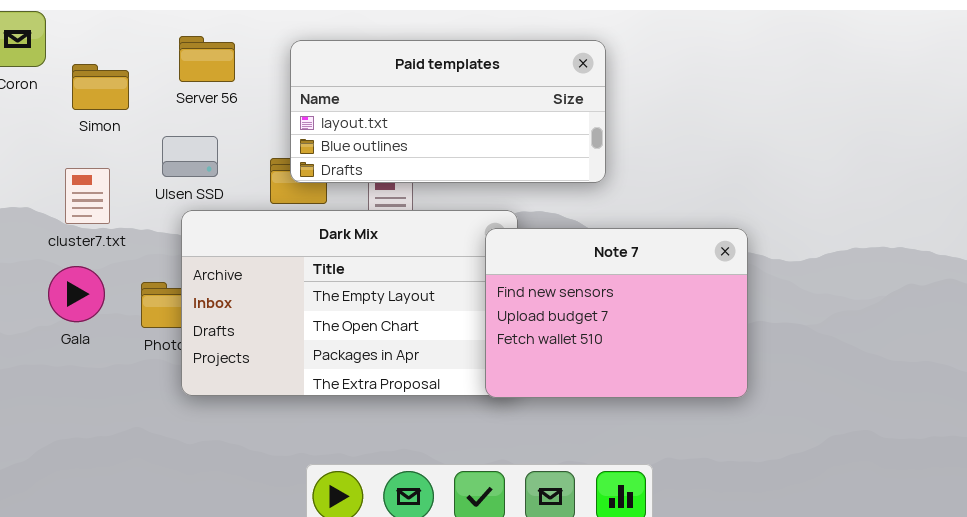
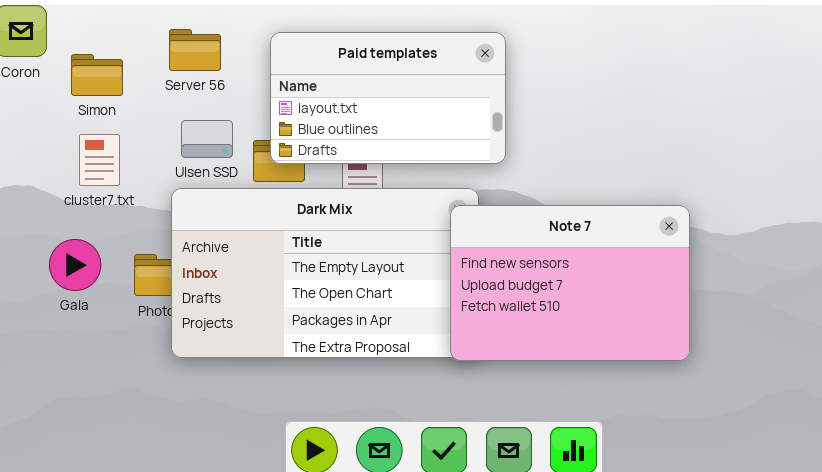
Paid templates: [290,40,606,183] -> [270,32,506,164], resized
Ulsen SSD: [162,136,218,177] -> [181,120,233,158], moved
cluster7.txt: [65,168,110,224] -> [79,134,120,186], moved

